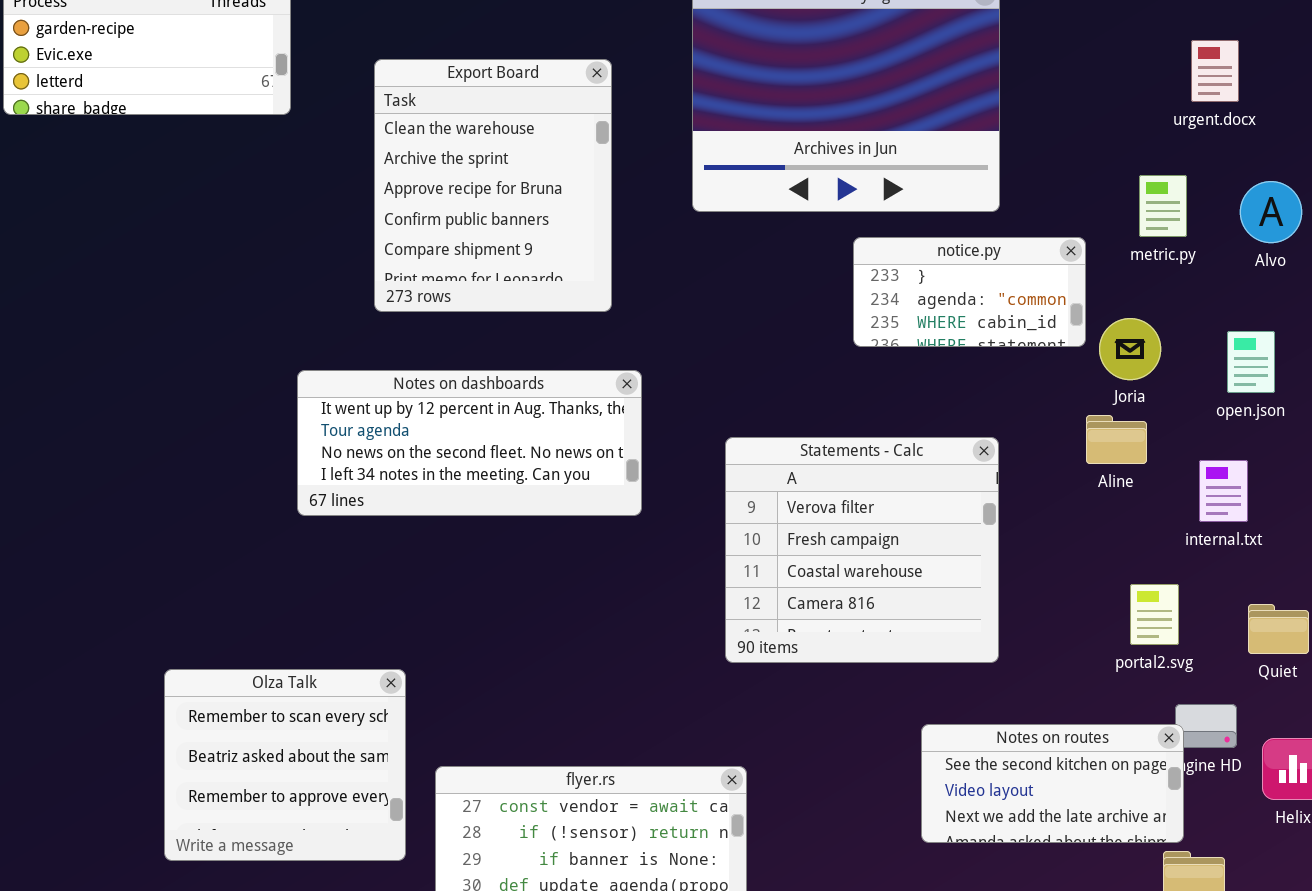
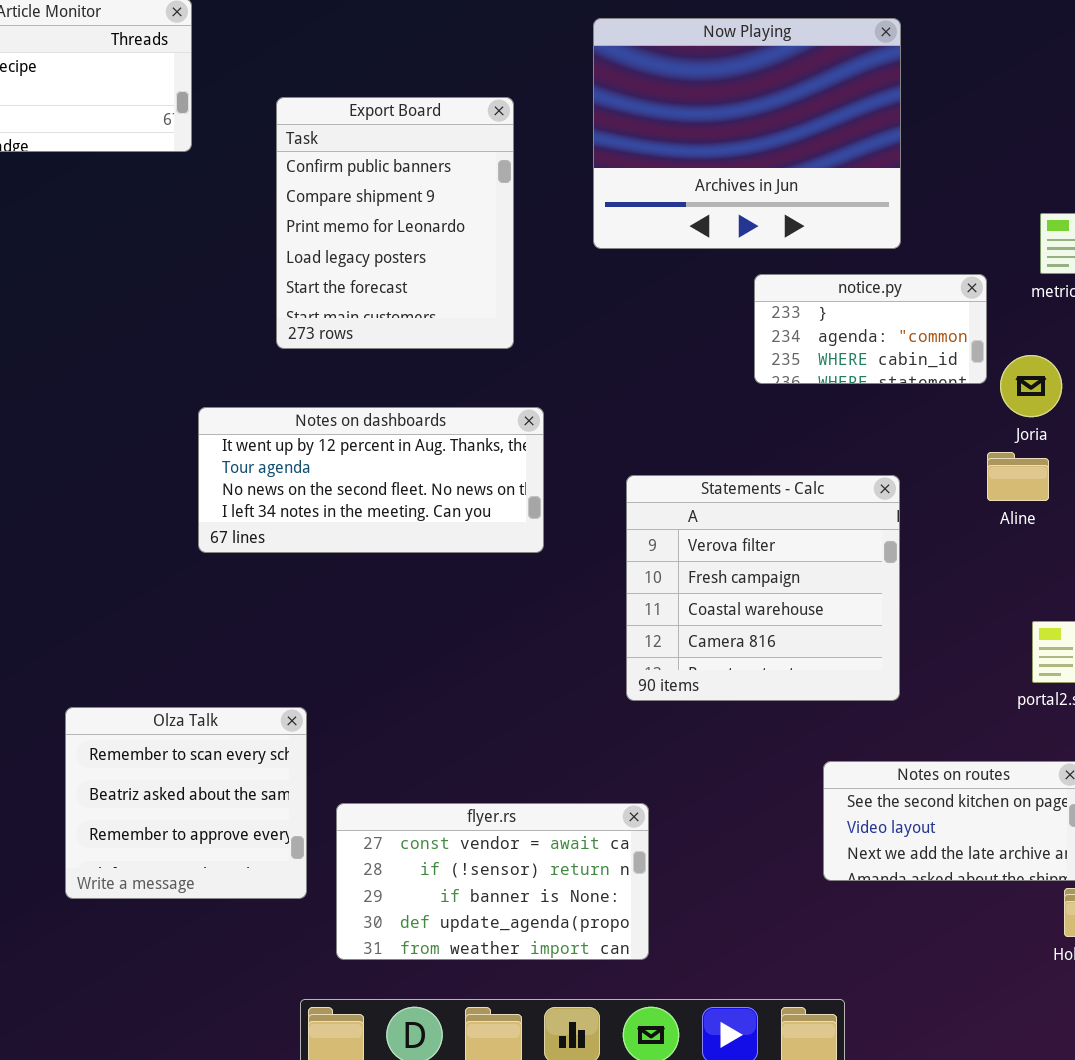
Export Board: [374,59,612,312] -> [276,97,514,349], scrolled down 3 rows

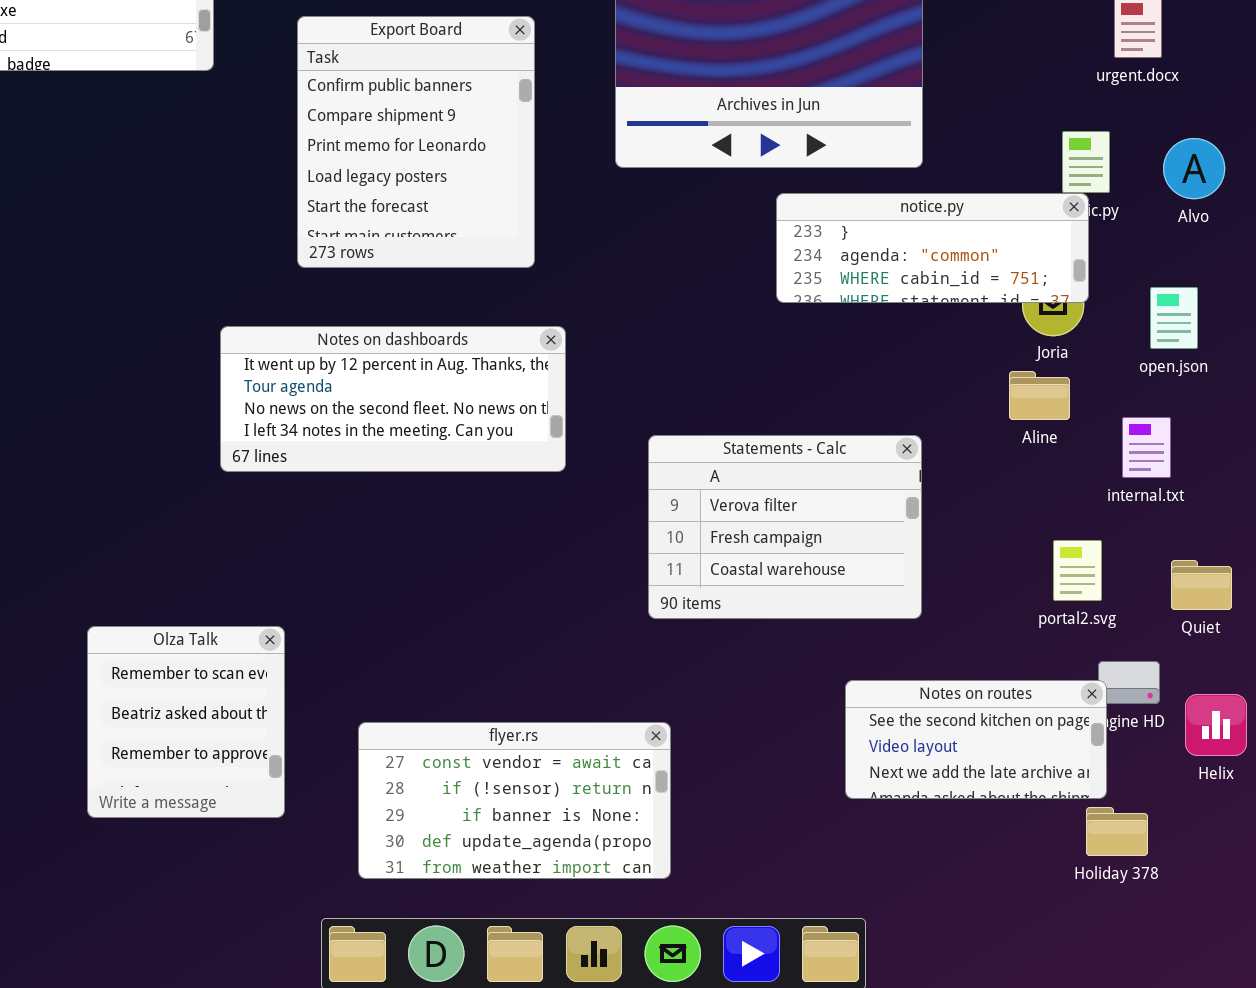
notice.py: [754,274,987,384] -> [776,193,1089,303], resized
Statements - Calc: [626,475,900,701] -> [648,435,922,619], resized
Olza Talk: [65,707,307,899] -> [87,626,285,818], resized

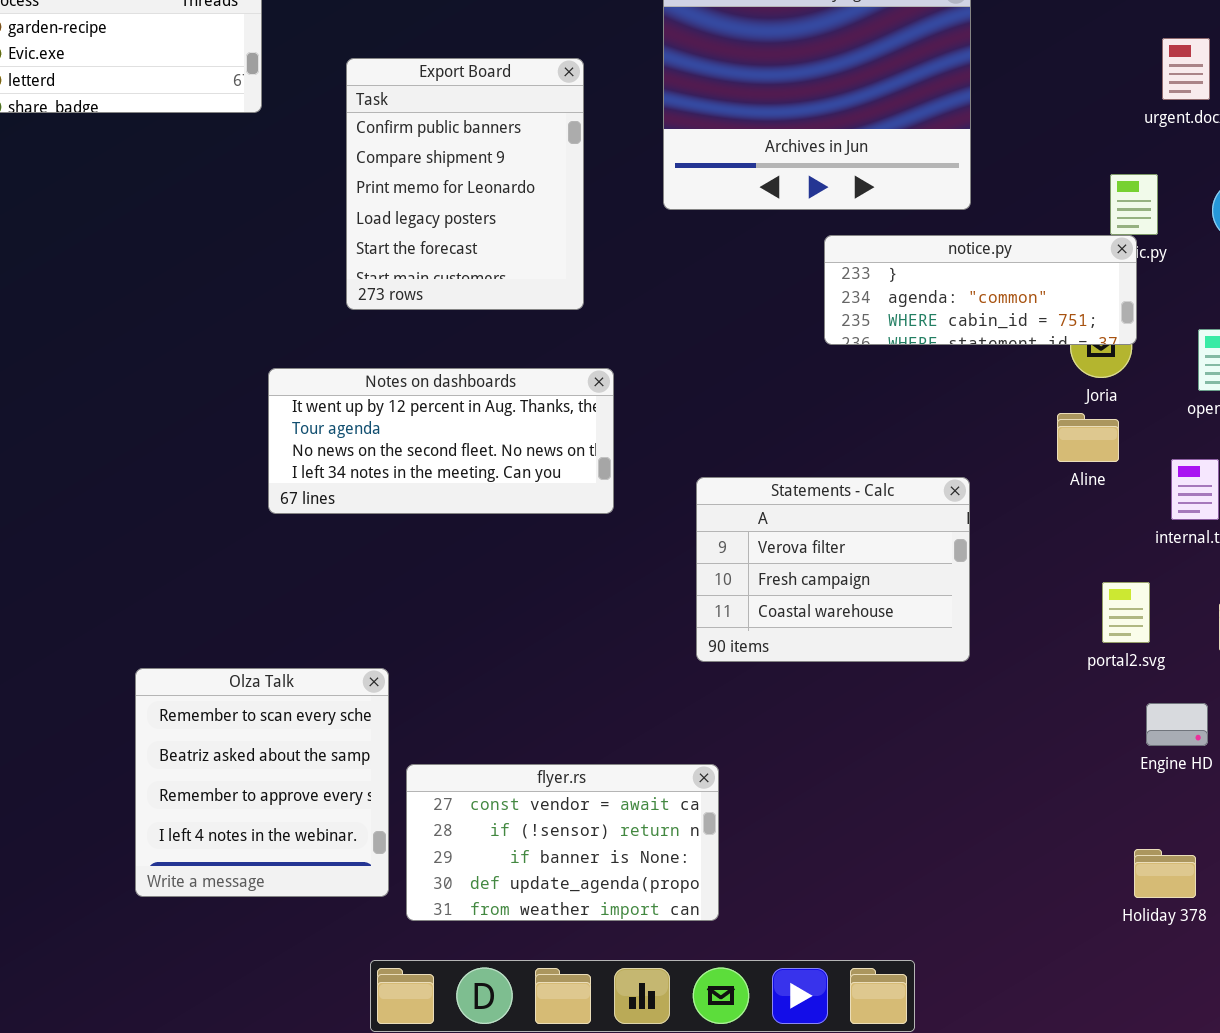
Olza Talk: [87,626,285,818] -> [135,668,389,897], resized
Notes on routes: [845,680,1107,799] -> none, closed

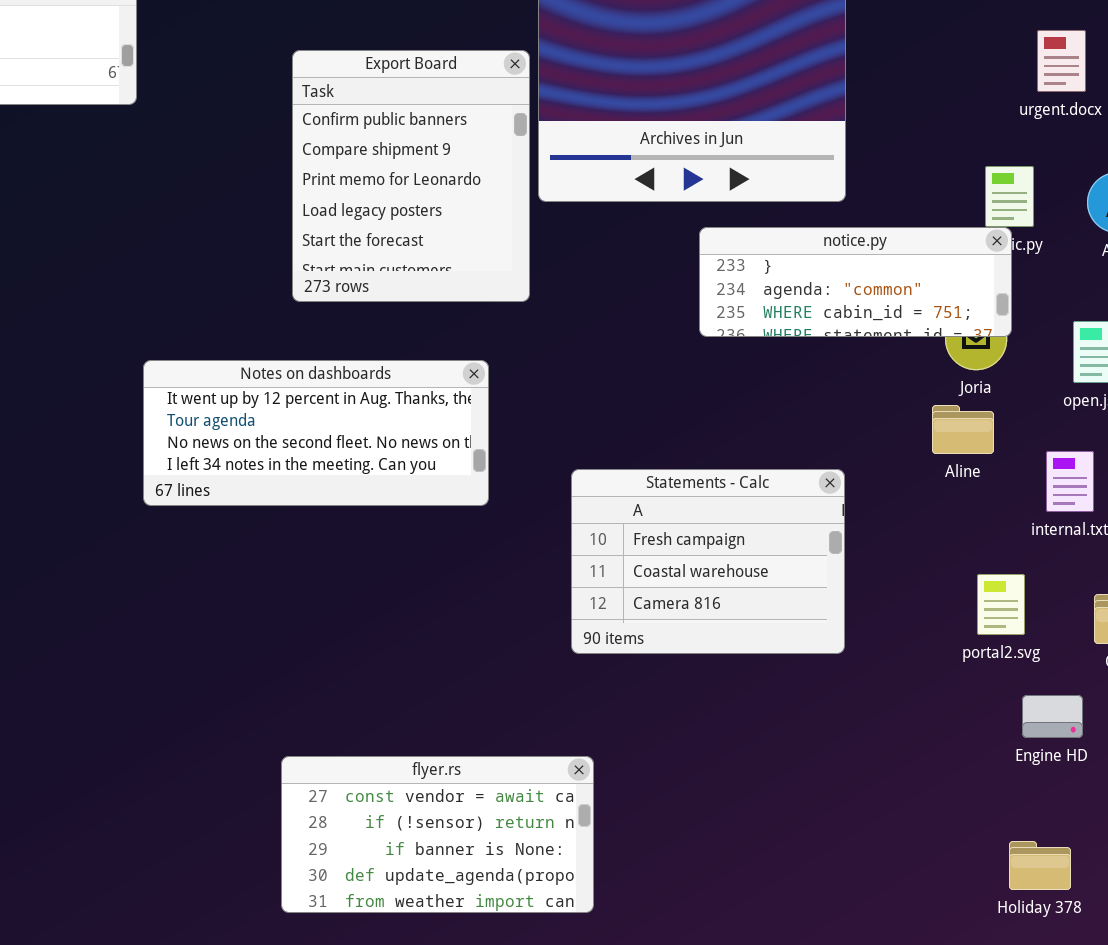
Export Board: [346,58,584,310] -> [292,50,530,302], moved
Statements - Calc: [696,477,970,662] -> [571,469,845,654], scrolled down 1 row
Olza Talk: [135,668,389,897] -> none, closed

